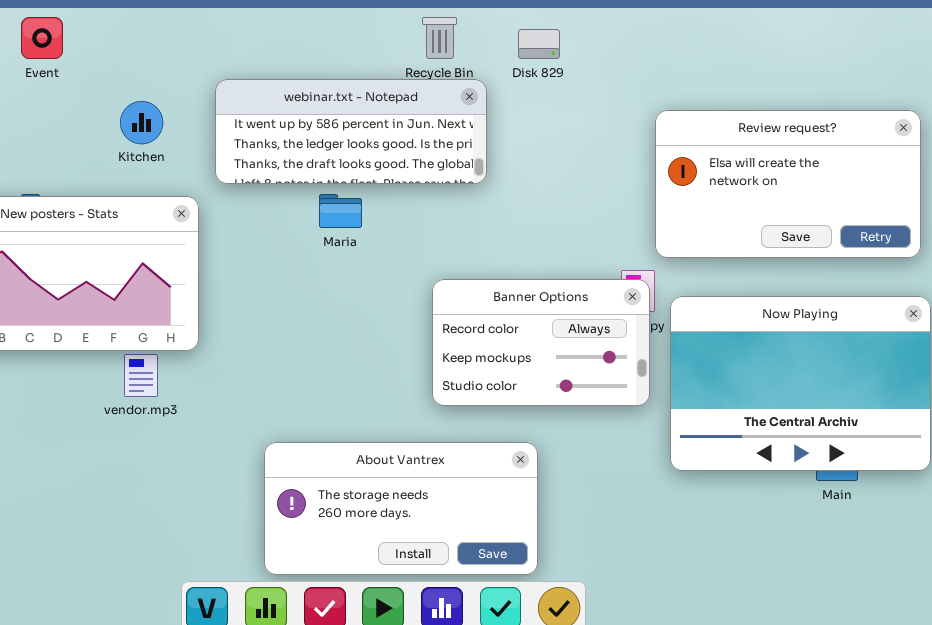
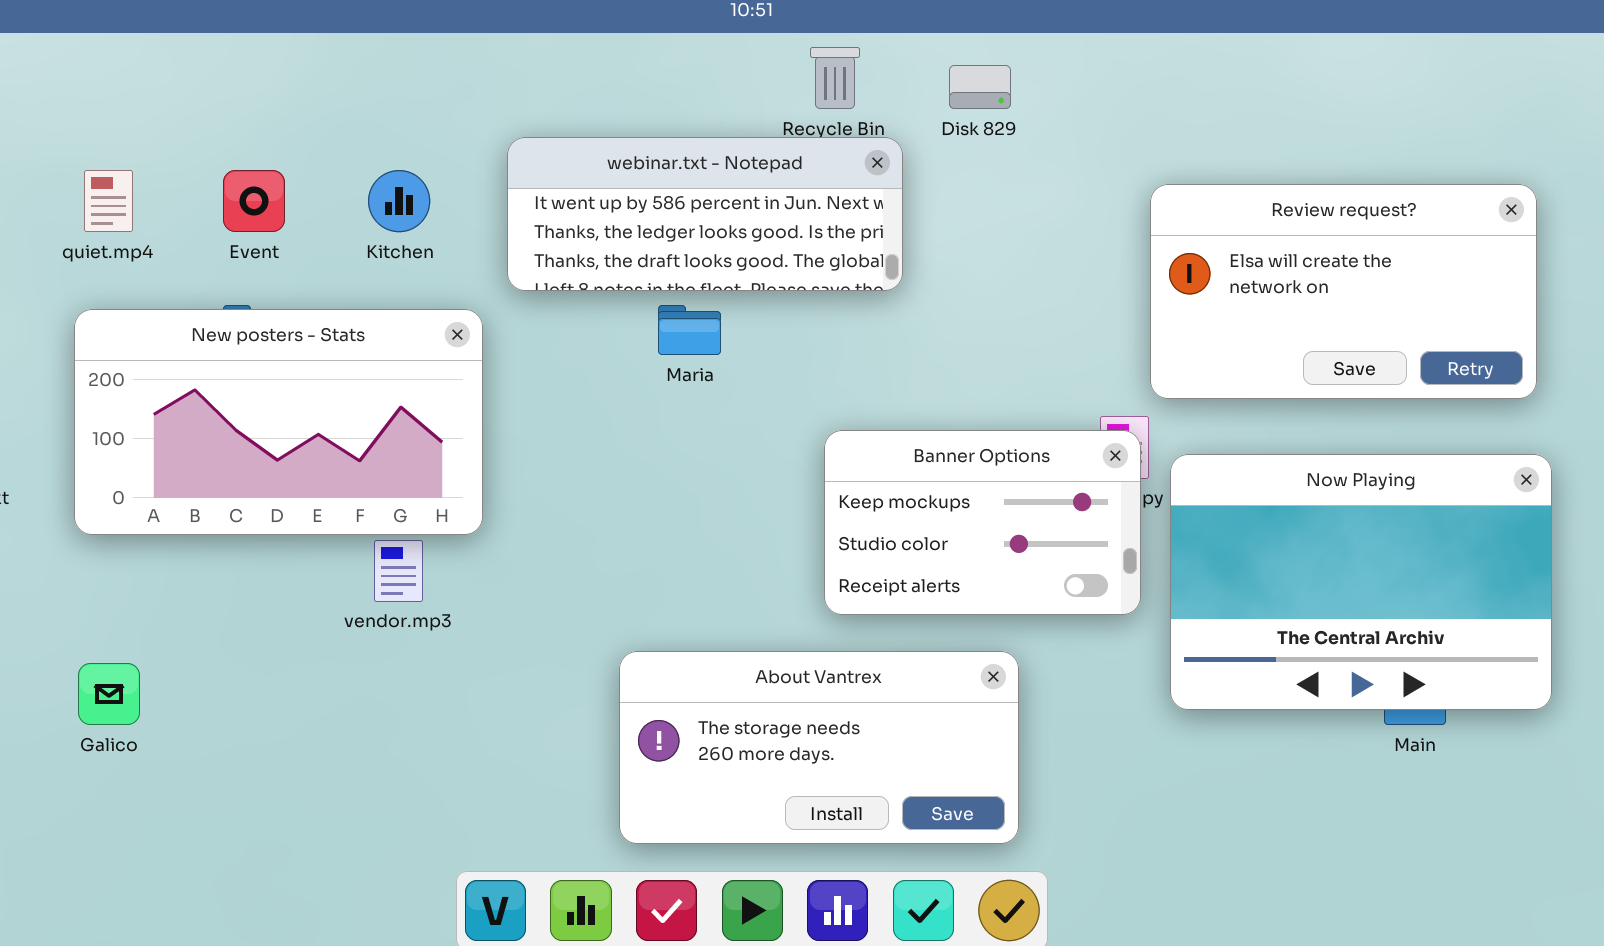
Event: [21,17,63,59] -> [223,170,285,232], moved
Banner Options: [432,279,650,406] -> [824,430,1141,615], scrolled down 1 row
About Vantrex: [264,442,538,575] -> [619,651,1019,844], moved

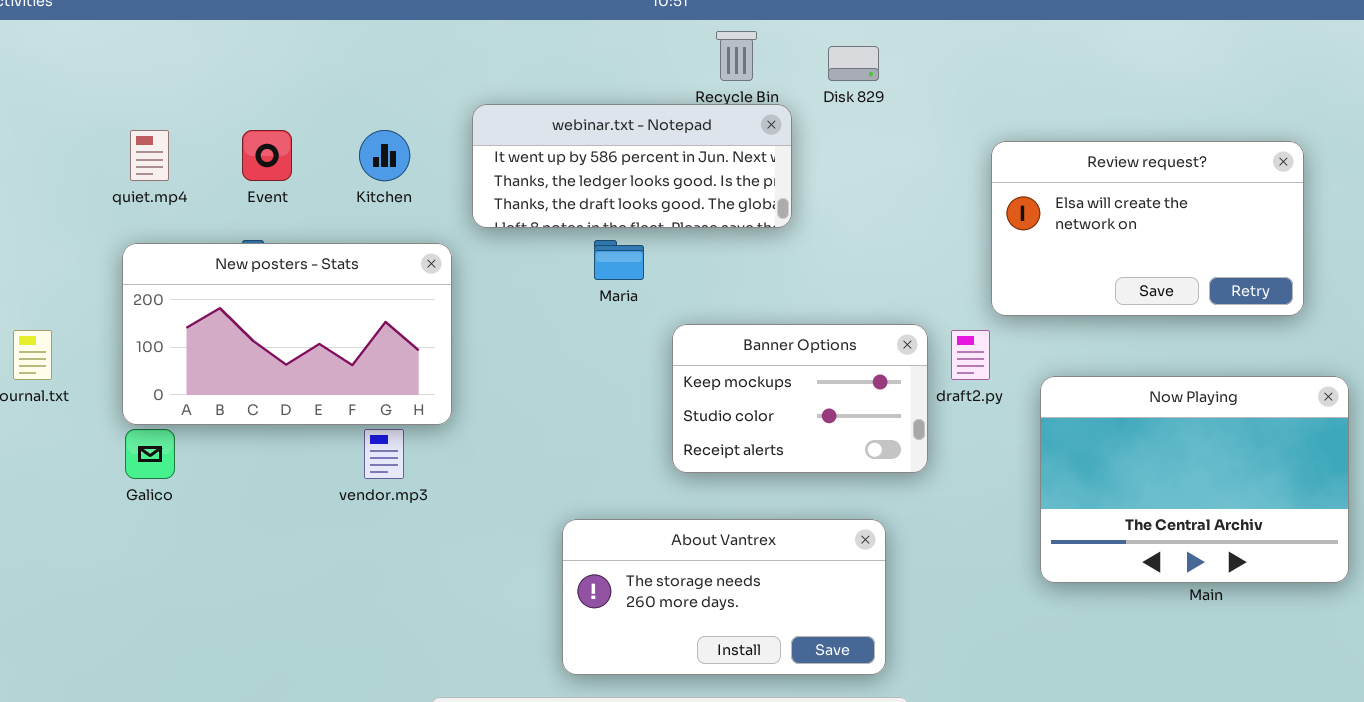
Banner Options: [824,430,1141,615] -> [672,324,928,473], moved
Now Playing: [1170,454,1552,710] -> [1040,376,1349,583], moved
Galico: [78,663,140,725] -> [125,429,175,479], moved

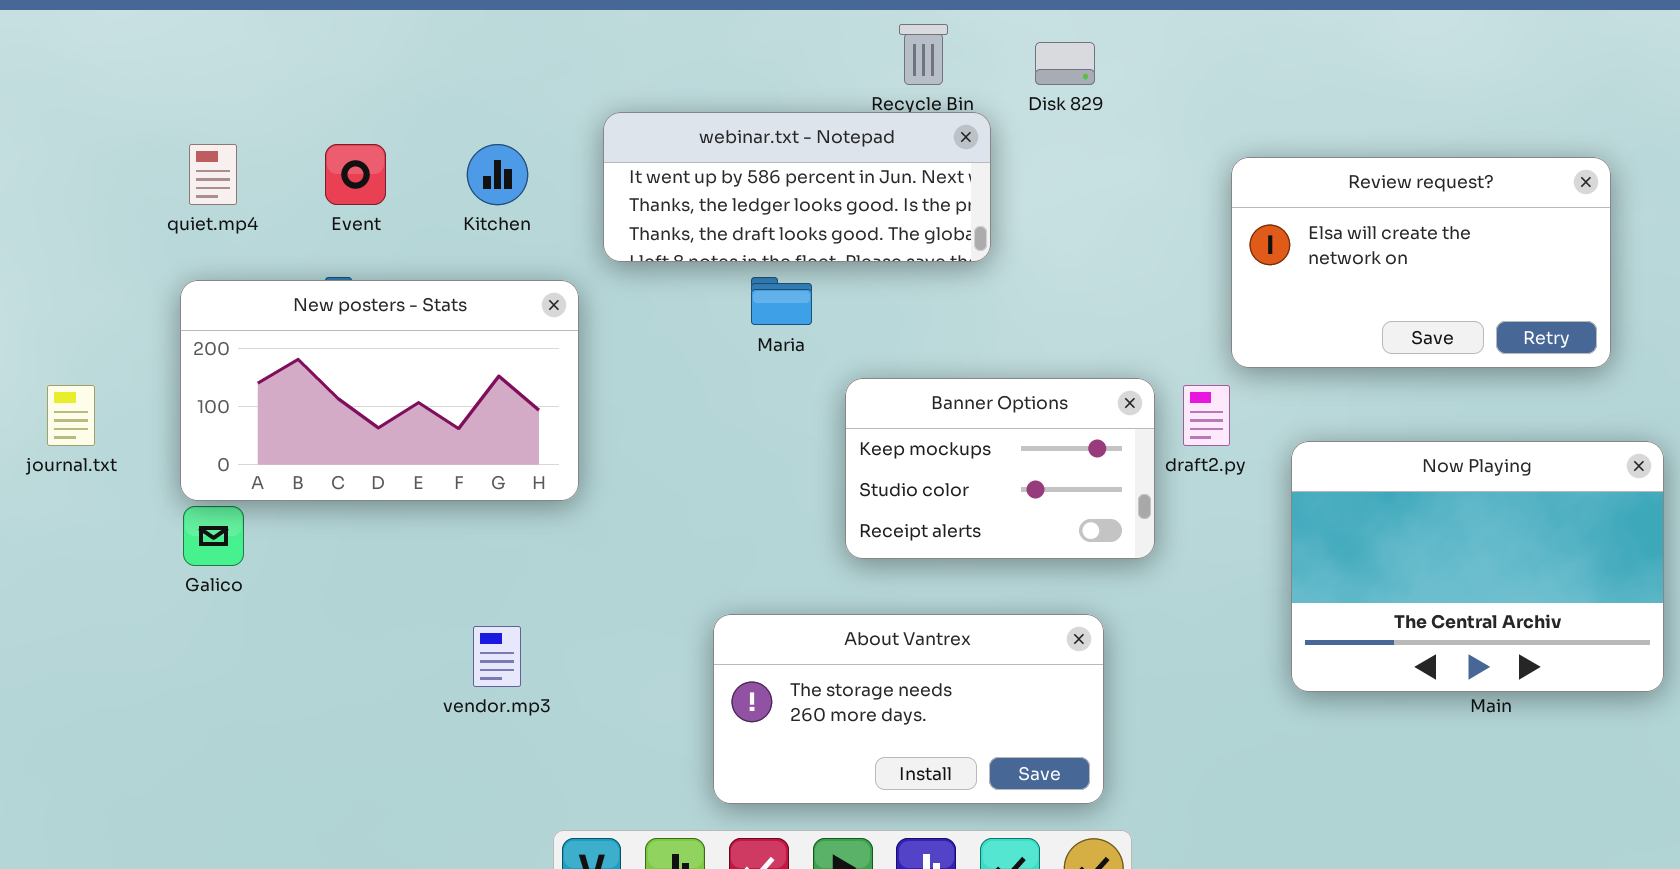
vendor.mp3: [364,429,404,479] -> [473,626,521,687], moved

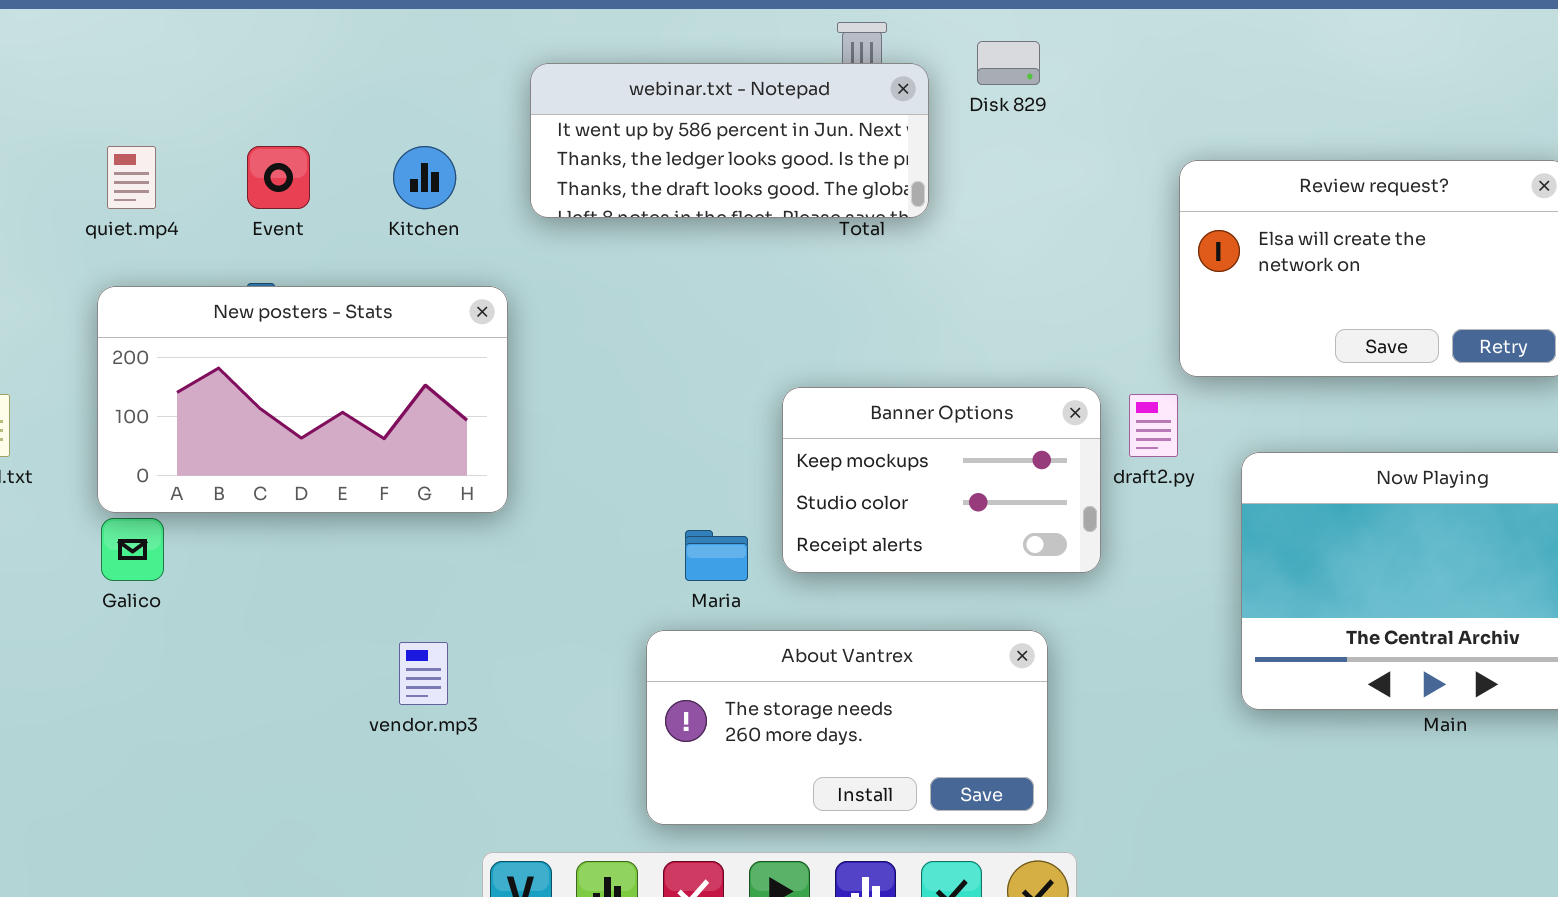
webinar.txt - Notepad: [603,112,991,262] -> [530,63,929,218], moved
Maria: [751,277,812,325] -> [685,530,748,581], moved

